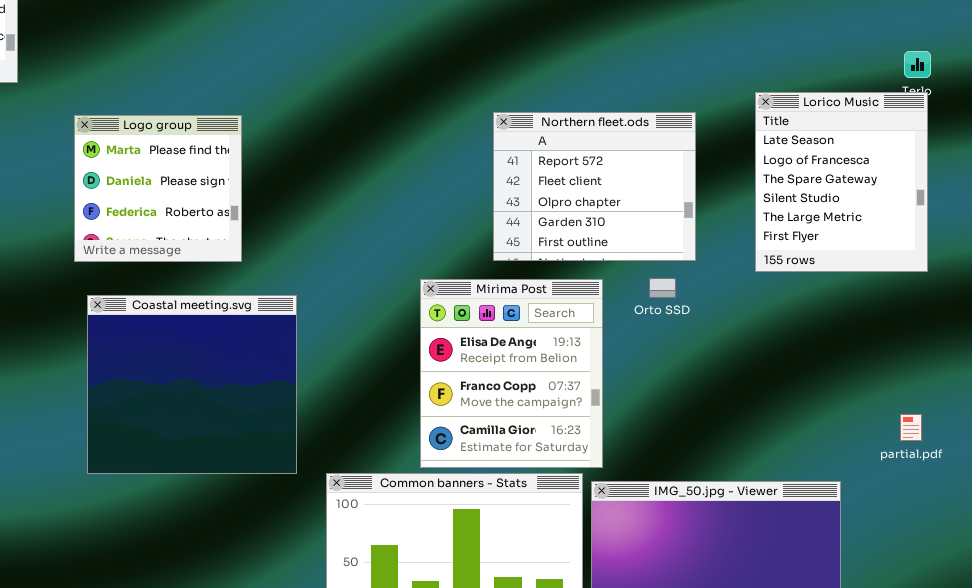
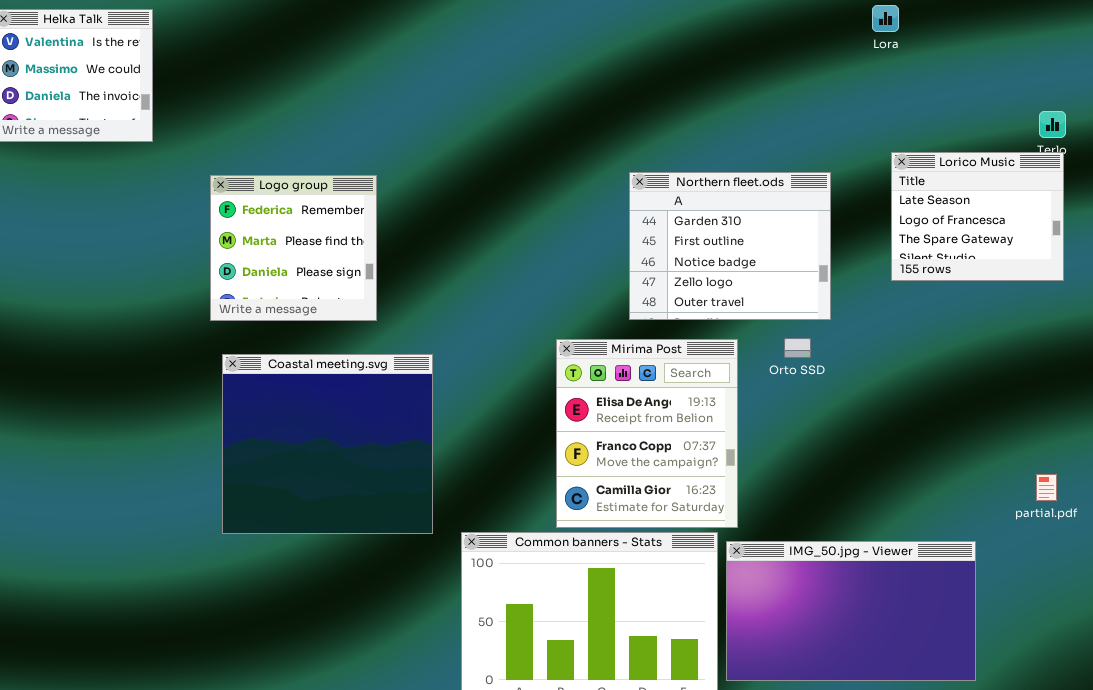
Lorico Music: [755,92,928,272] -> [891,152,1064,281], resized
Northern fleet.ods: [493,112,696,261] -> [629,172,831,320], scrolled down 3 rows
Logo group: [74,115,242,262] -> [210,175,377,321], scrolled up 1 row

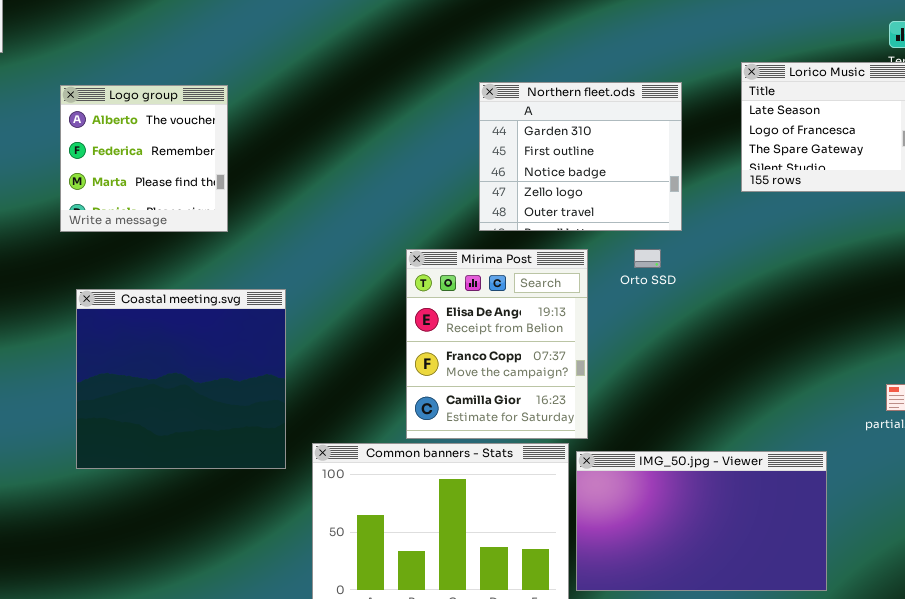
Logo group: [210,175,377,321] -> [60,85,228,232], scrolled up 1 row
Coastal meeting.svg: [222,354,433,534] -> [76,289,286,469], moved

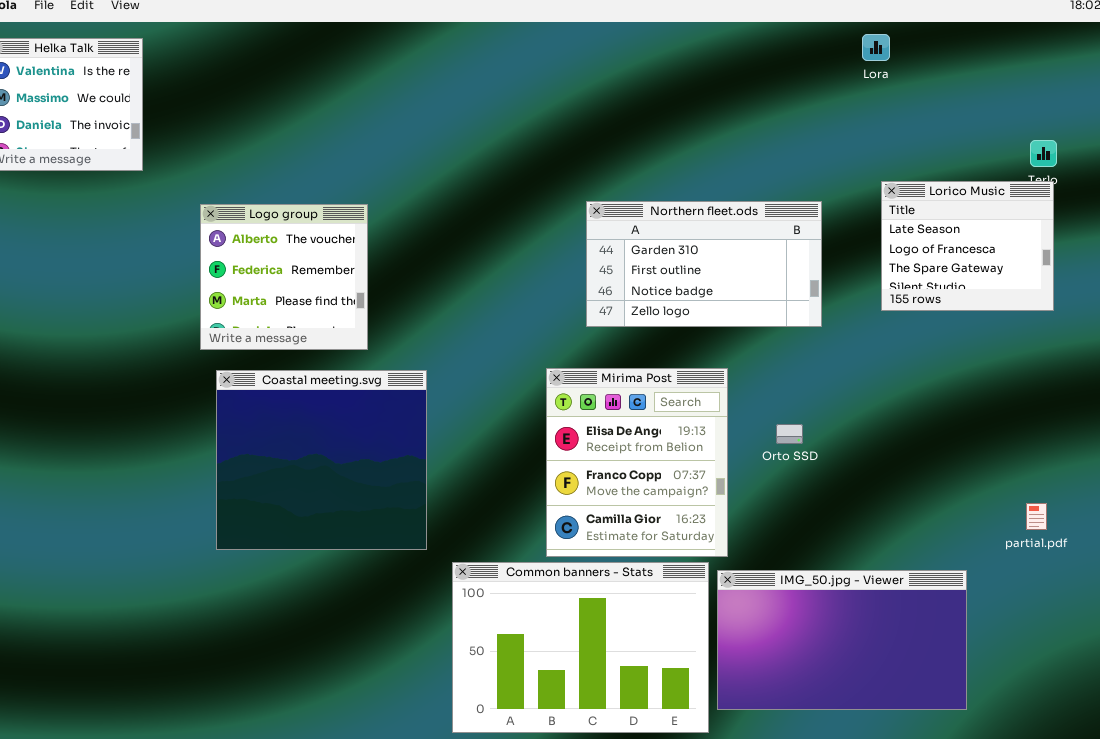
Northern fleet.ods: [479,82,682,231] -> [586,201,822,327], resized
Orto SSD: [634,249,661,268] -> [776,424,803,444], moved
Coastal meeting.svg: [76,289,286,469] -> [216,370,427,550], moved

